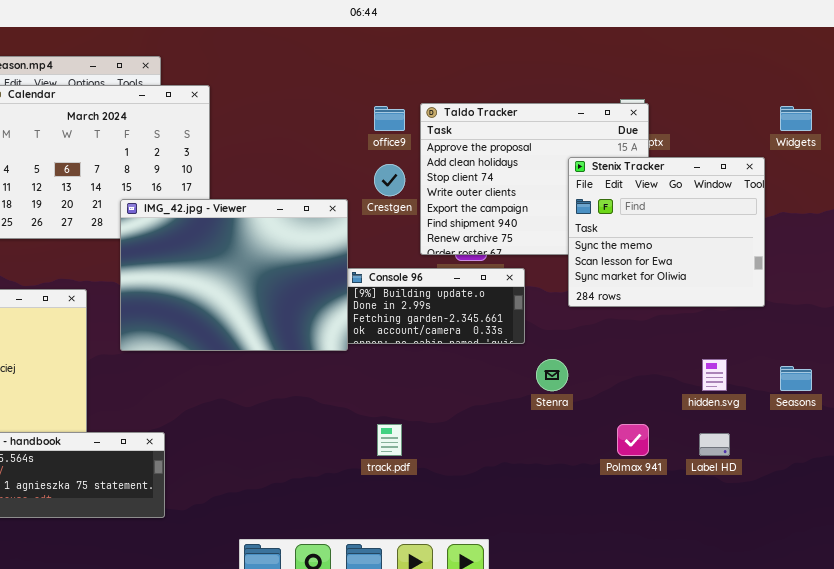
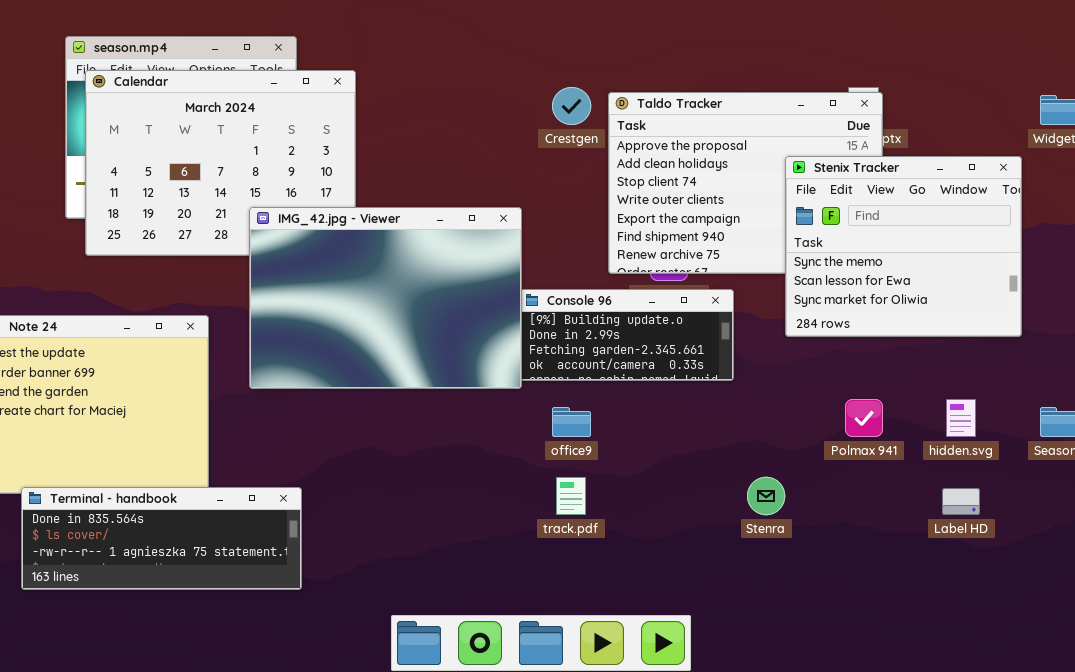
office9: [374,106,405,131] -> [552,407,591,437], moved
Crestgen: [374,164,405,196] -> [552,87,591,125], moved
Stenra: [536,359,568,391] -> [747,477,785,515], moved
Polmax 941: [617,424,649,456] -> [845,399,883,437], moved

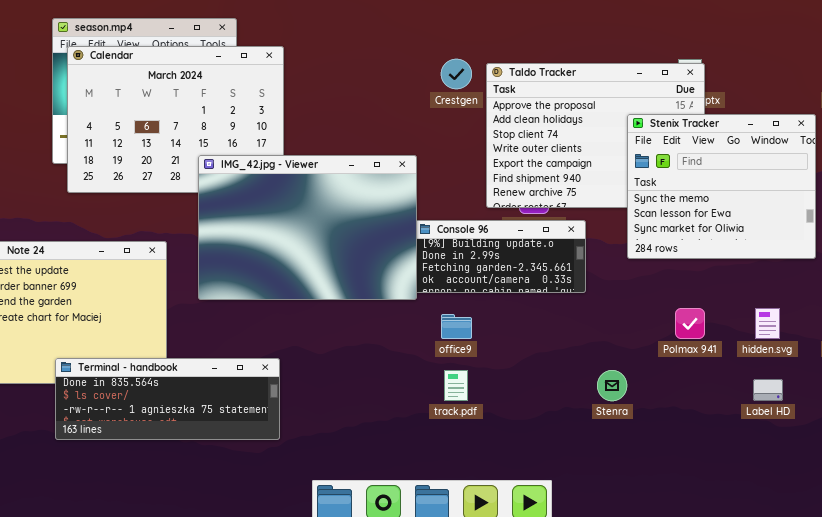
Terminal - handbook: [21,487,302,590] -> [55,358,280,440], moved

